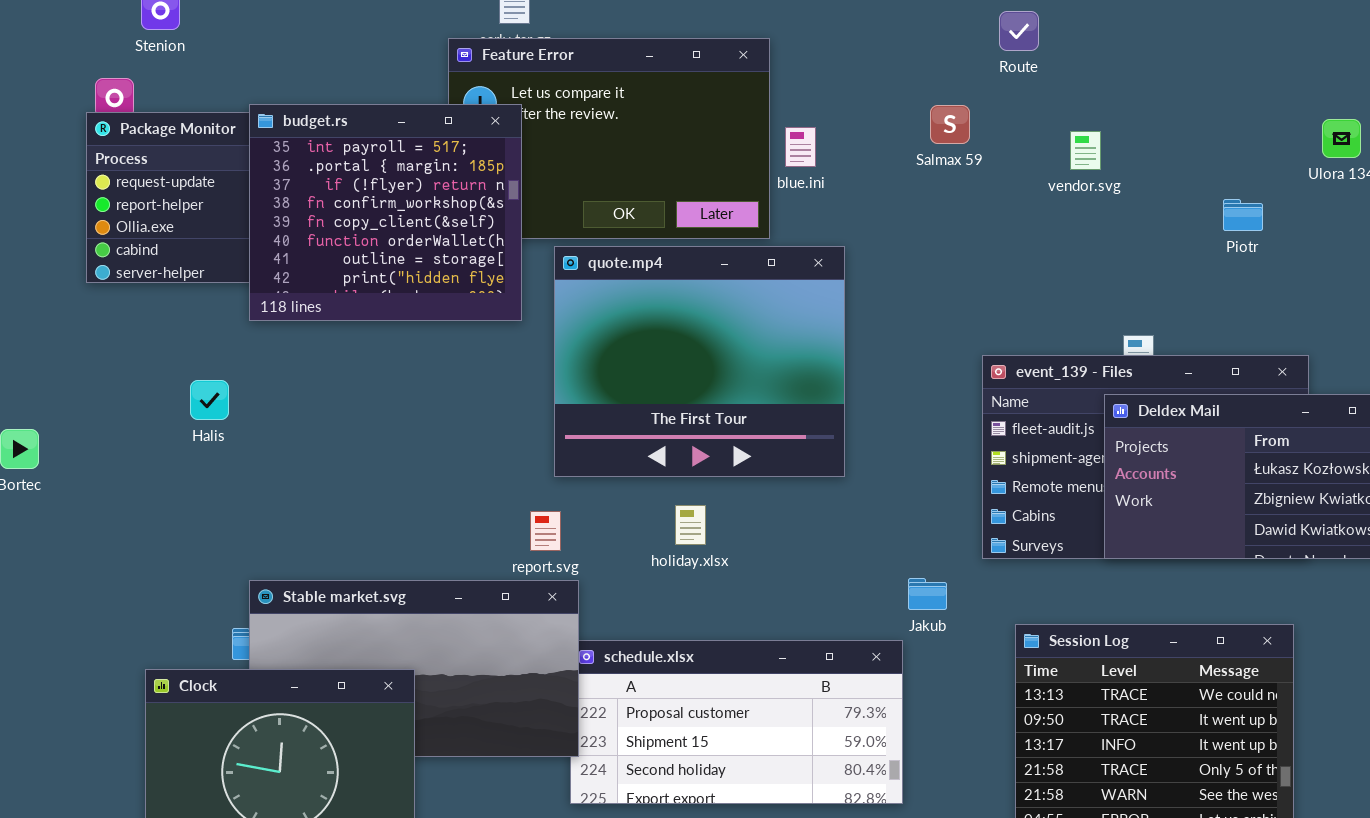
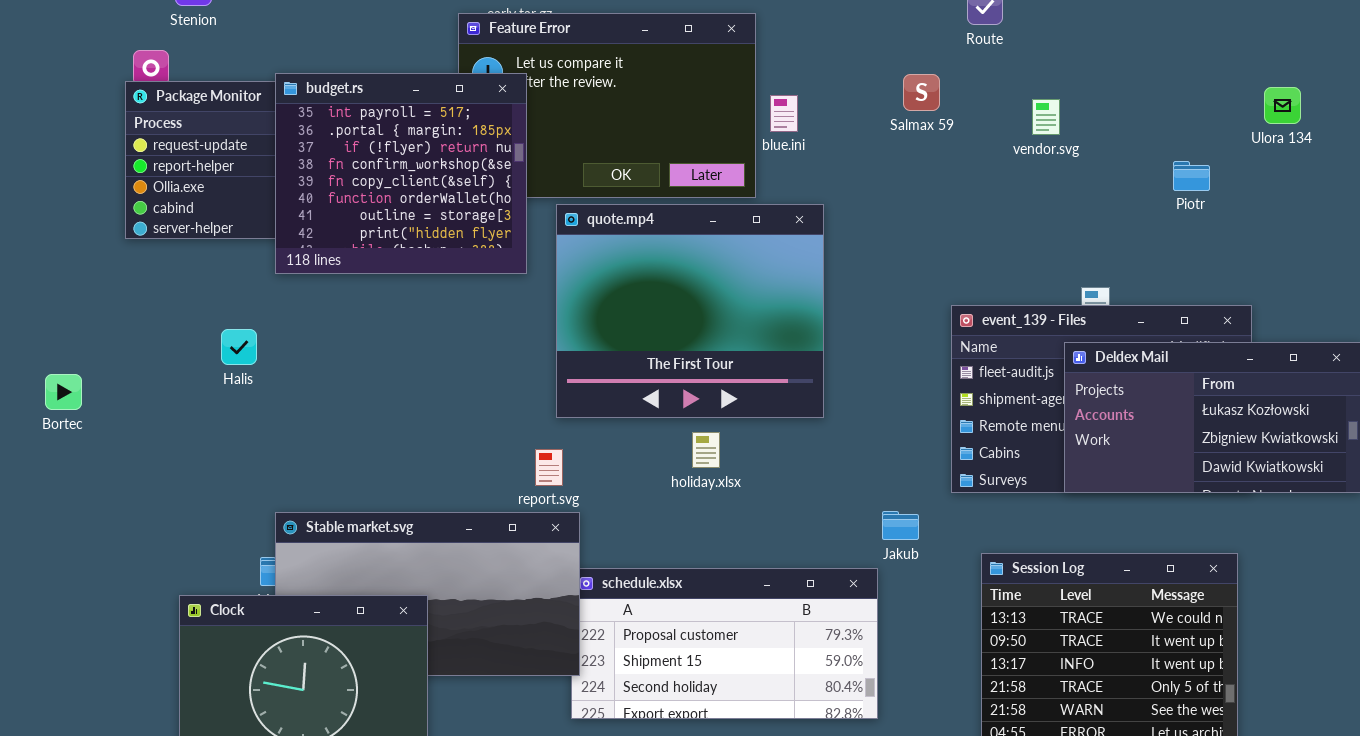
holiday.xlsx: [675,505,706,545] -> [692,432,720,468], moved

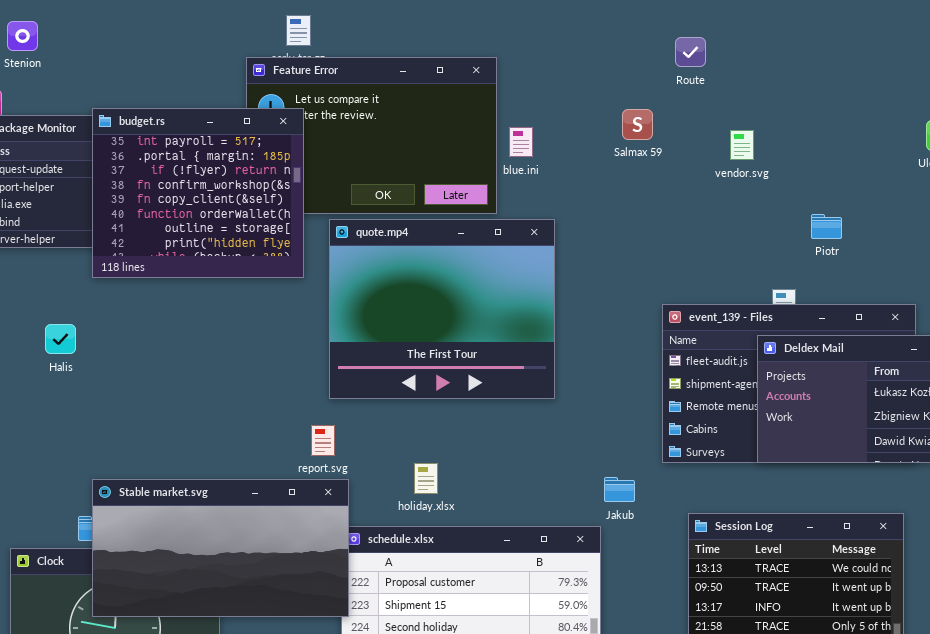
Piotr: [1173,161,1210,191] -> [811,214,842,239], moved
holiday.xlsx: [692,432,720,468] -> [414,463,438,494], moved
Stable market.svg: [275,512,580,676] -> [92,479,349,617], raised

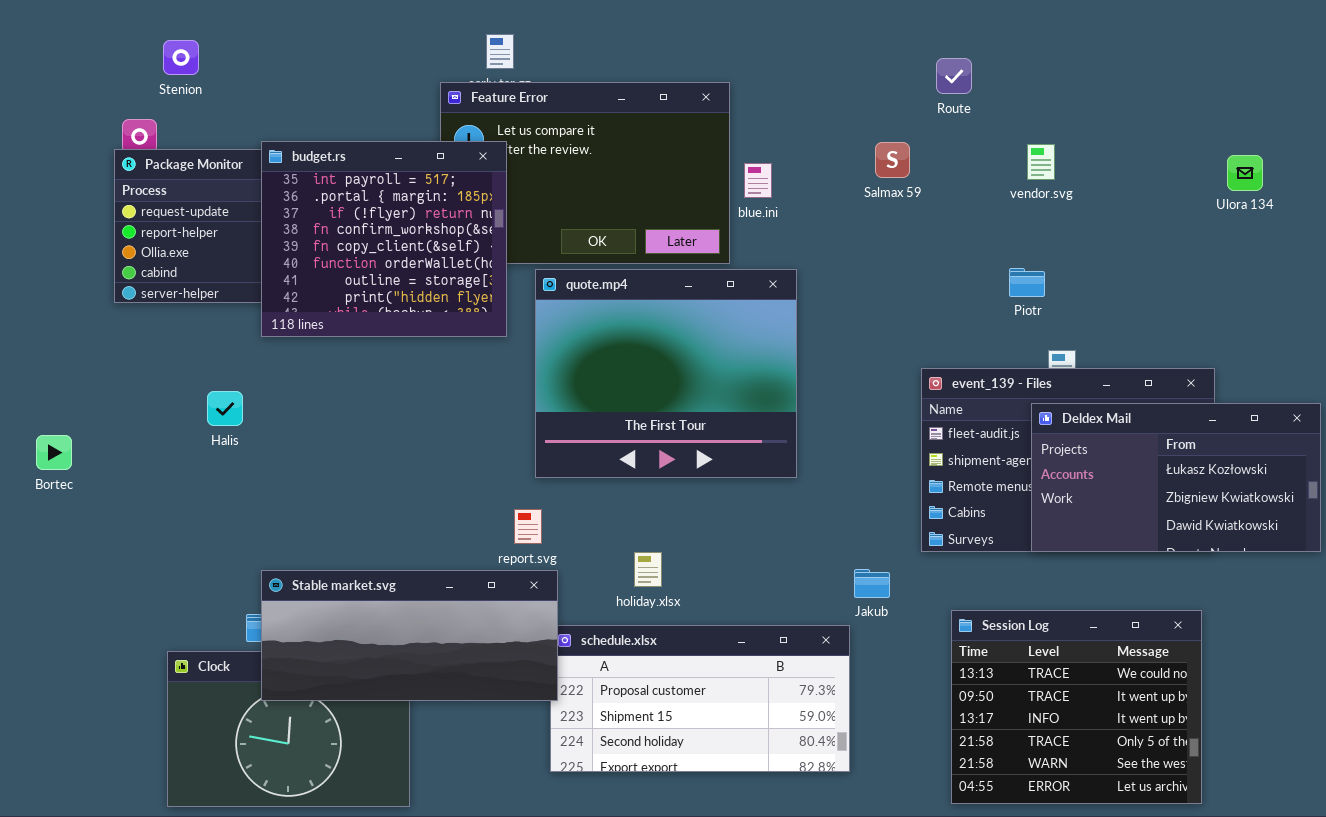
vendor.svg: [730,130,754,160] -> [1027,144,1055,180], moved
Piotr: [811,214,842,239] -> [1009,268,1045,297], moved
Stable market.svg: [92,479,349,617] -> [261,570,558,701], resized

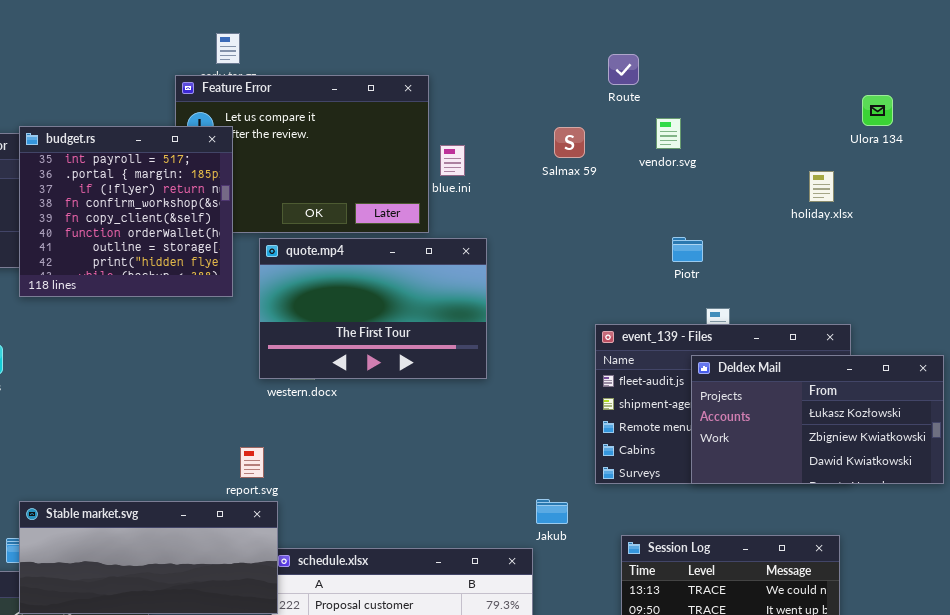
vendor.svg: [1027,144,1055,180] -> [656,118,681,149], moved
Ulora 134: [1227,155,1263,191] -> [862,95,893,126], moved
quote.mp4: [535,269,797,478] -> [259,238,487,379], resized
holiday.xlsx: [634,552,662,587] -> [809,171,834,202], moved

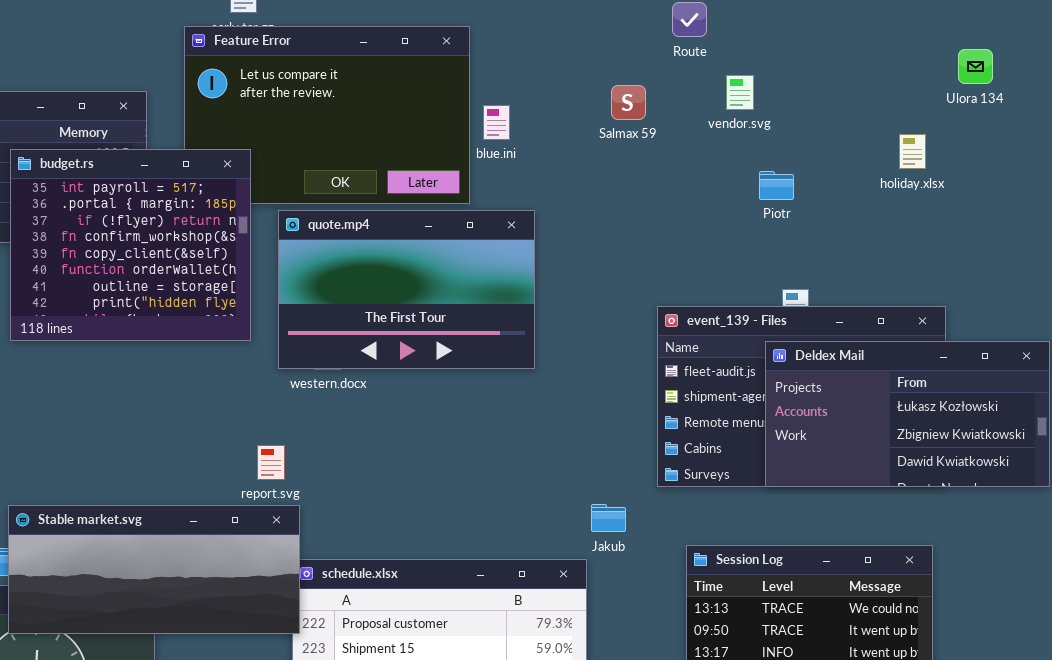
budget.rs: [19,126,233,297] -> [10,149,251,341], moved
Piotr: [672,237,703,262] -> [759,171,794,200], moved

